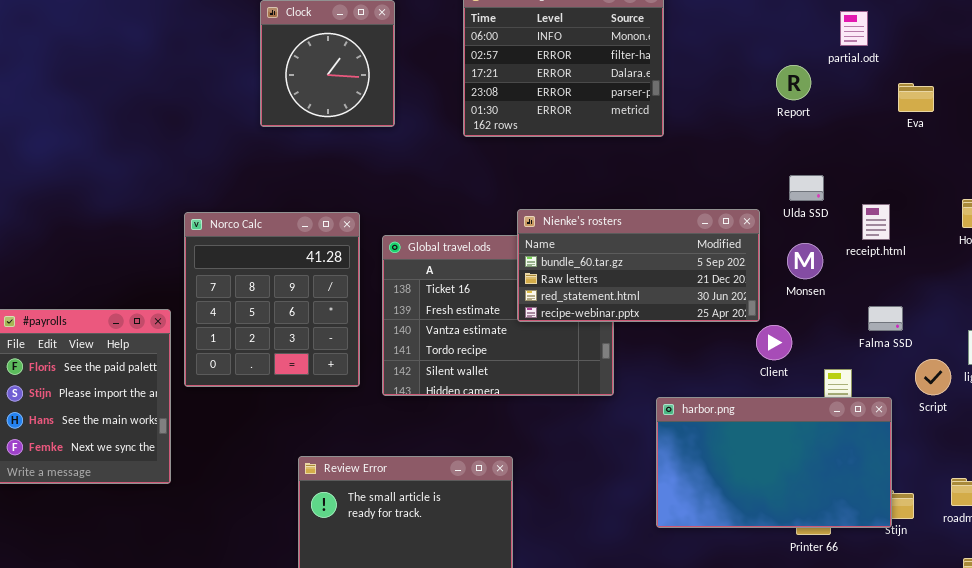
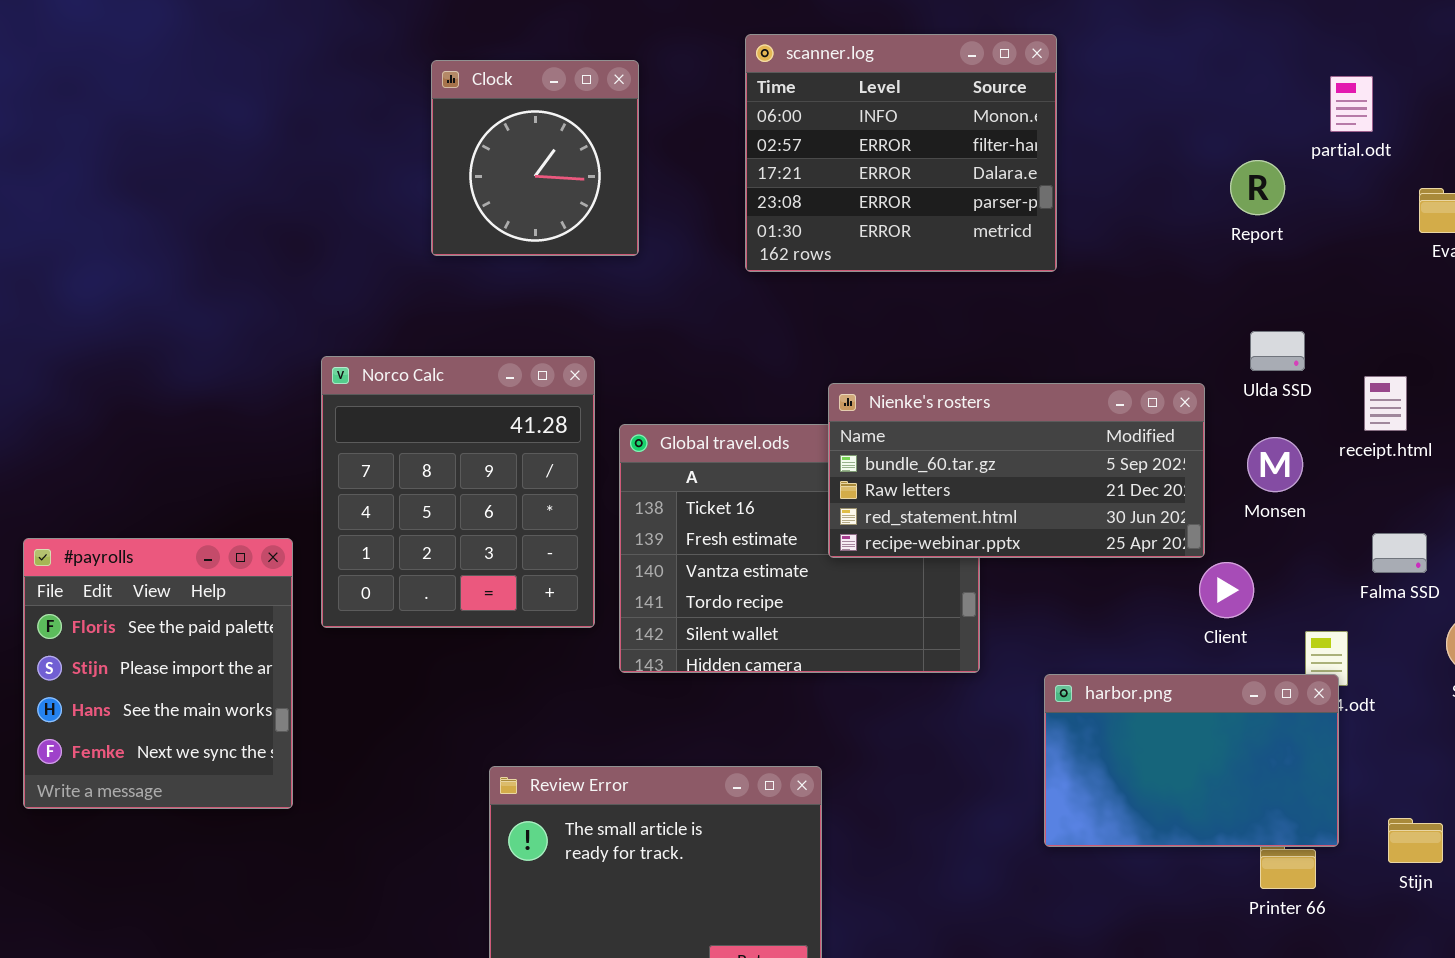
Norco Calc: [184,212,360,387] -> [321,356,595,628], moved
harbor.png: [656,397,892,528] -> [1044,674,1339,847], resized

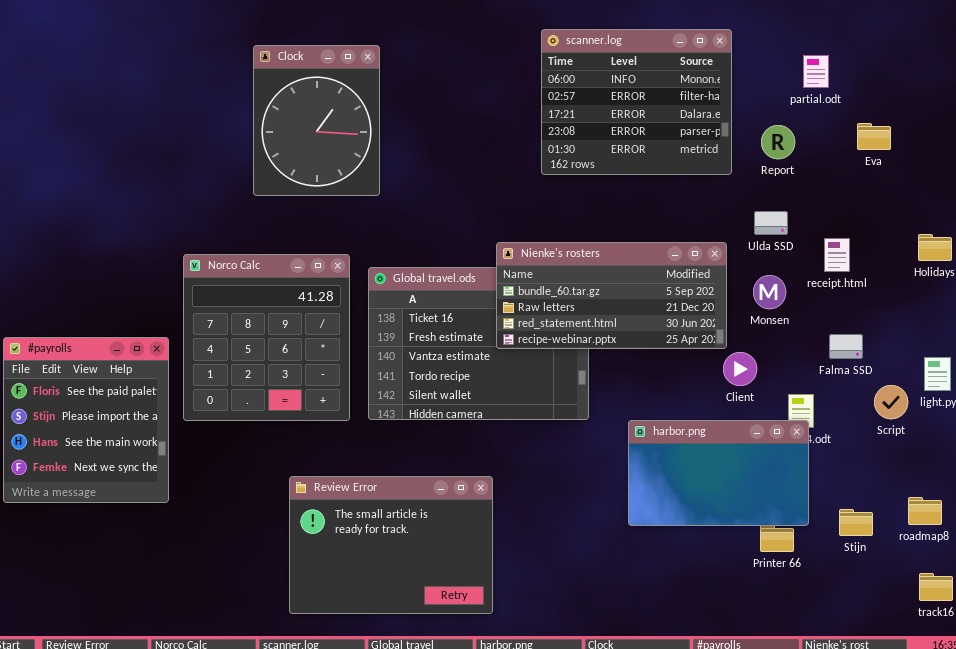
scanner.log: [745,34,1057,272] -> [541,29,732,175], moved
Clock: [431,60,639,256] -> [253,45,380,196], resized
Report: [1230,160,1285,215] -> [761,125,795,159], moved
Norco Calc: [321,356,595,628] -> [183,254,350,421], moved

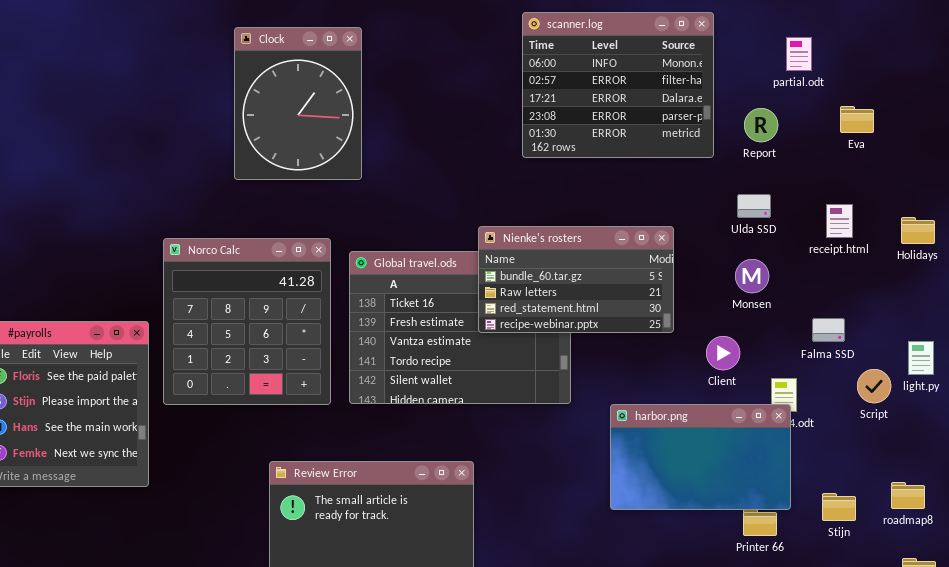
receipt.html: [824,238,850,272] -> [826,204,853,238], moved
Nienke's rosters: [496,242,727,349] -> [478,226,674,333], resized

